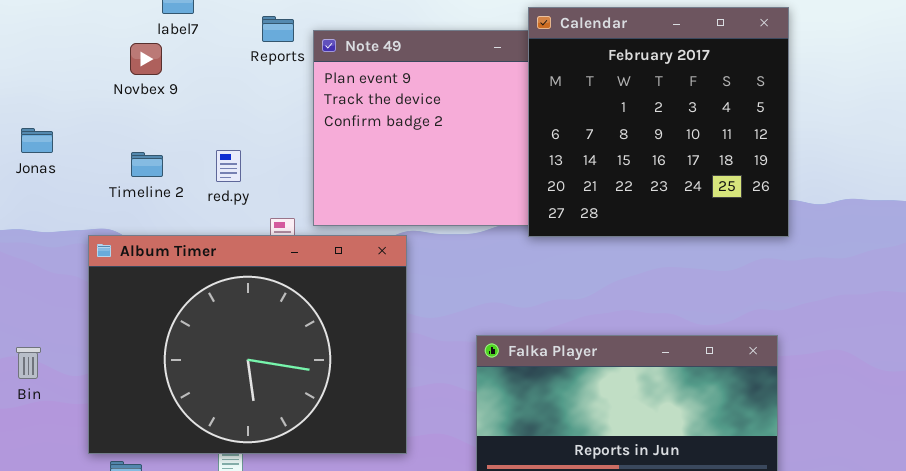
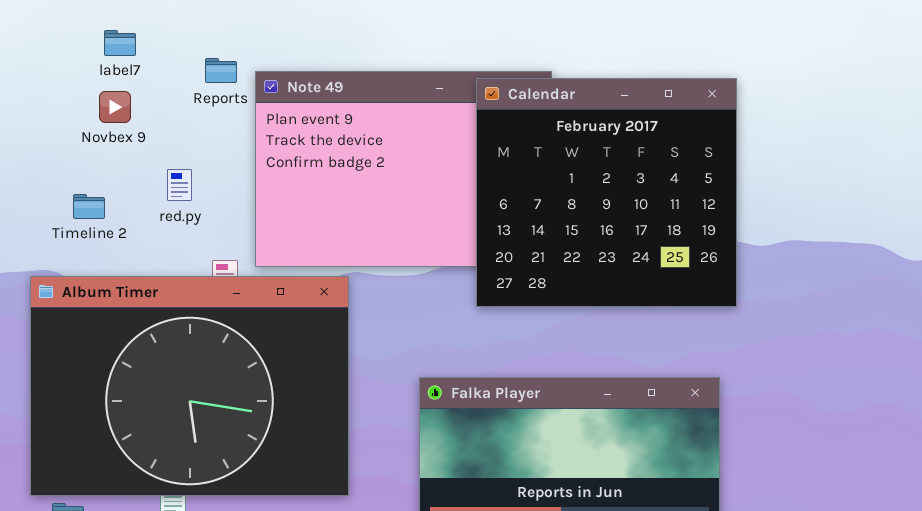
Calendar: [528,7,789,237] -> [476,78,737,307], moved
Novbex 9: [130,43,162,75] -> [99,91,131,123], moved
red.py: [216,150,241,182] -> [167,169,192,201], moved

